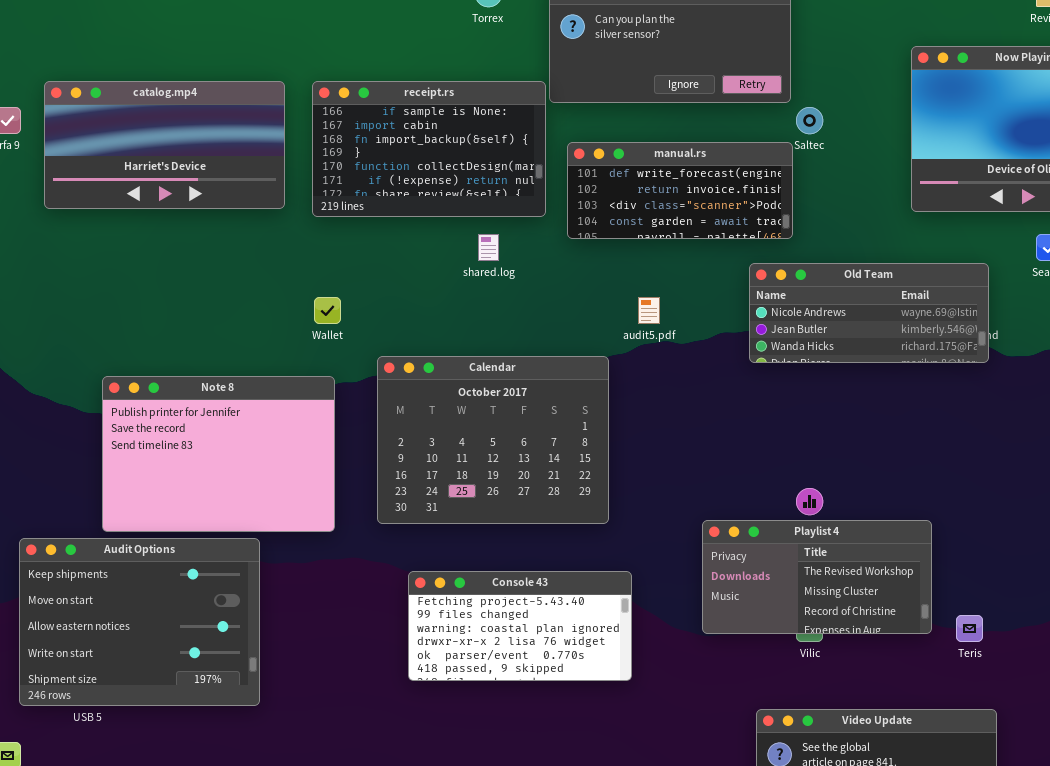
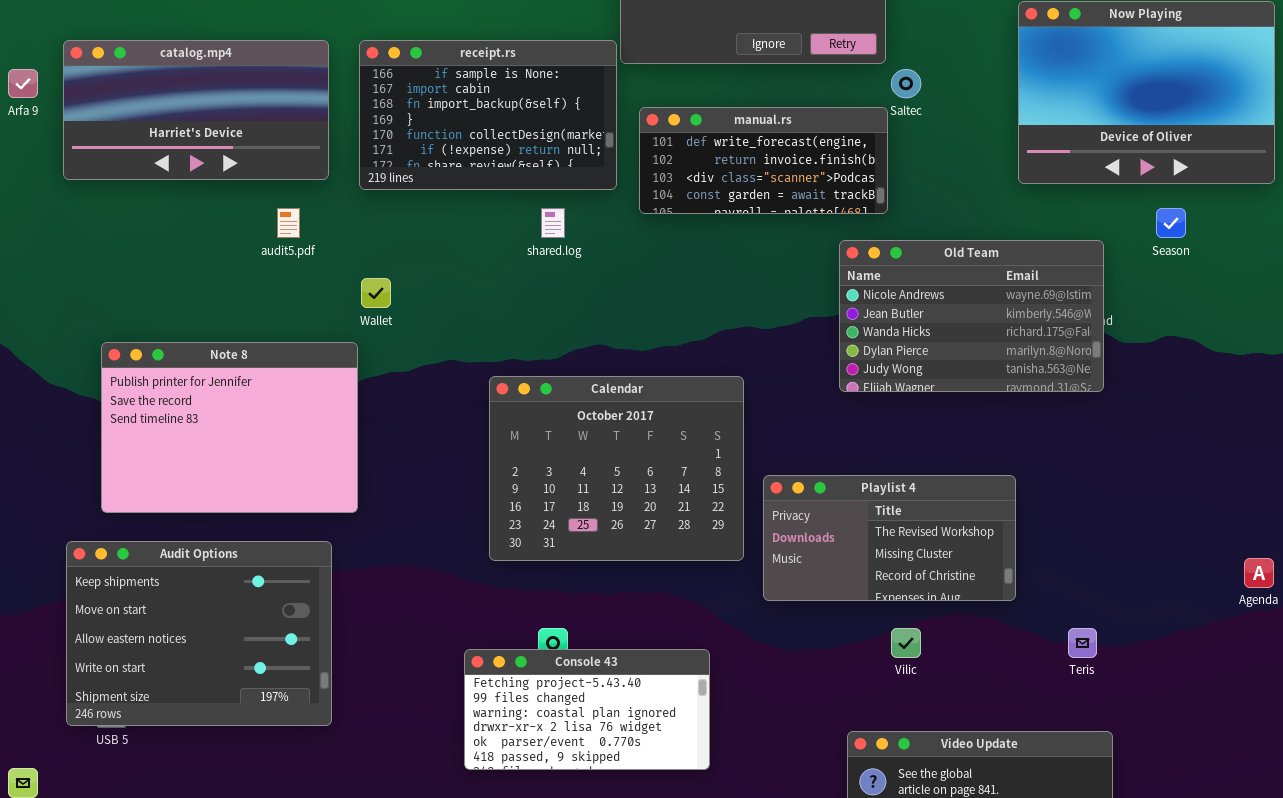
Old Team: [749,263,989,363] -> [839,240,1104,392], resized
audit5.pdf: [638,297,660,324] -> [277,208,300,238], moved
Calendar: [377,356,609,524] -> [489,376,744,561], moved
Note 8: [102,376,335,532] -> [101,342,358,513], moved
Playlist 4: [702,520,932,634] -> [763,475,1016,601], moved
Audit Options: [19,538,260,706] -> [66,541,332,726], moved
Console 43: [408,571,632,681] -> [464,649,710,770], moved

